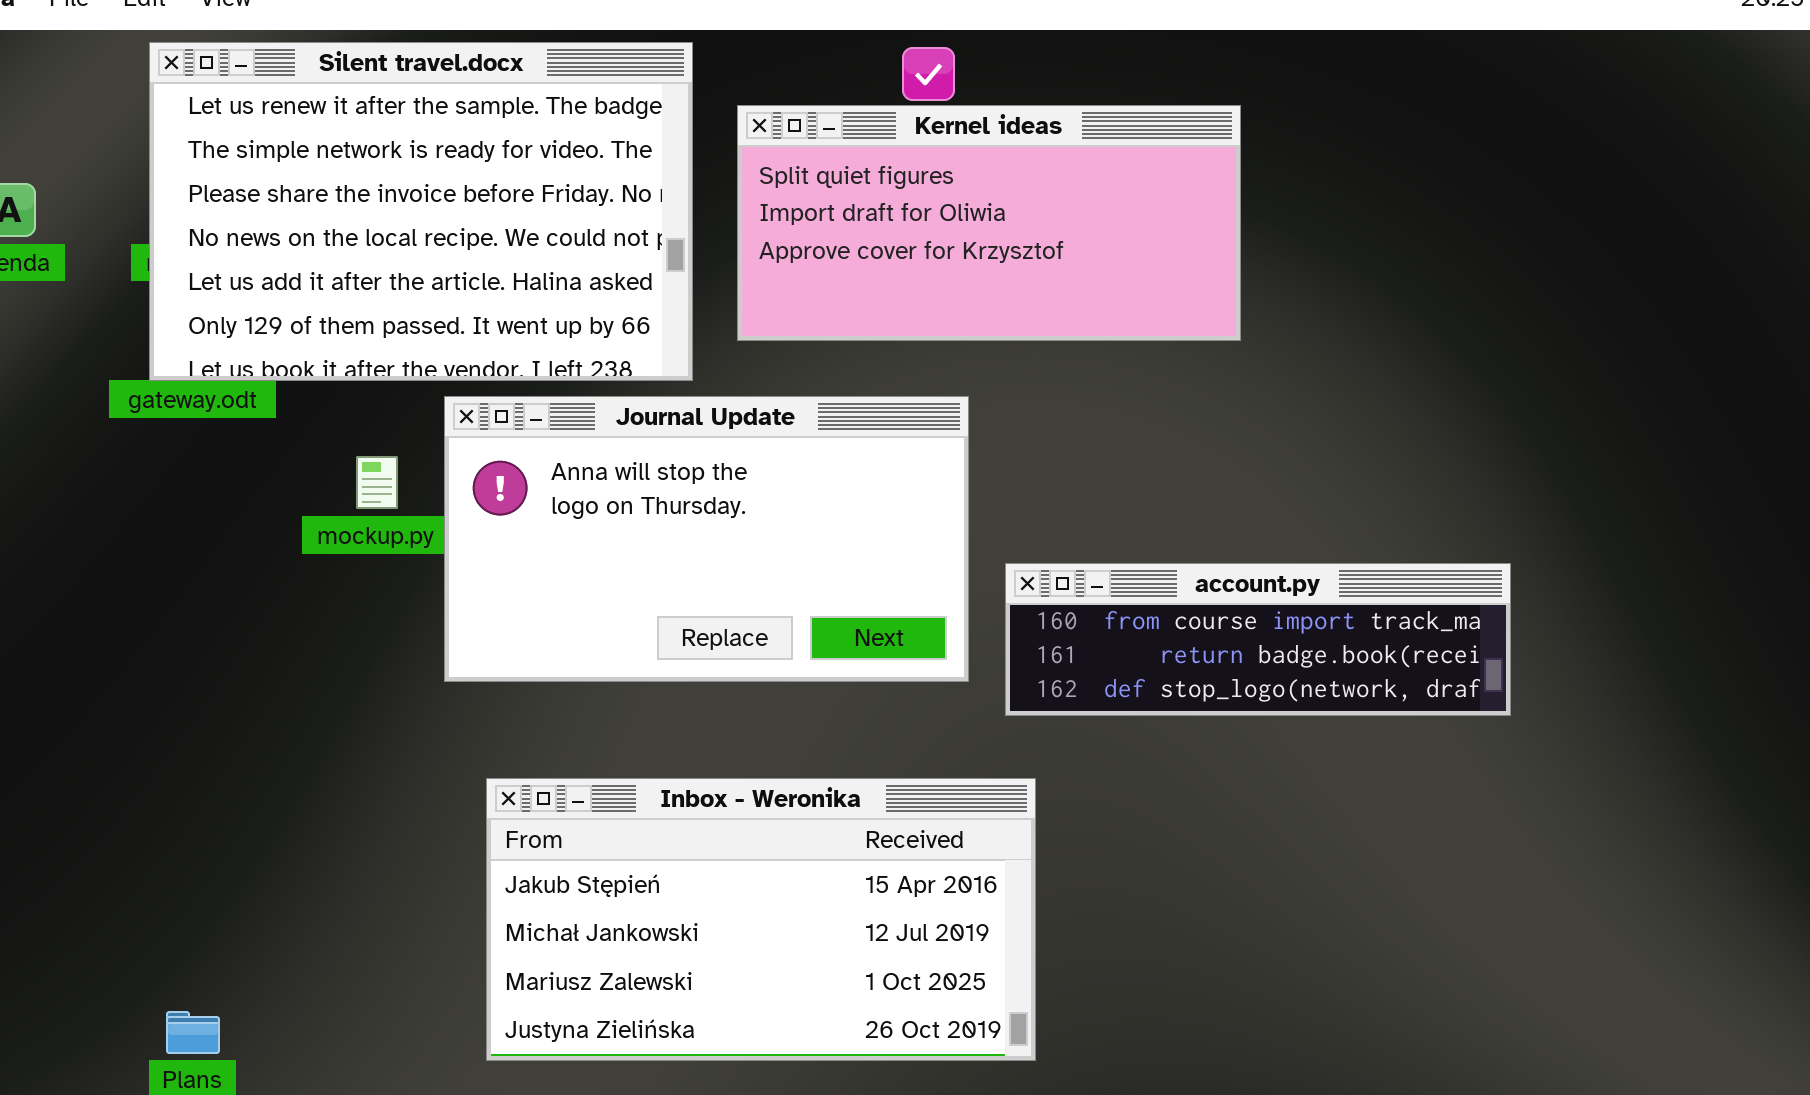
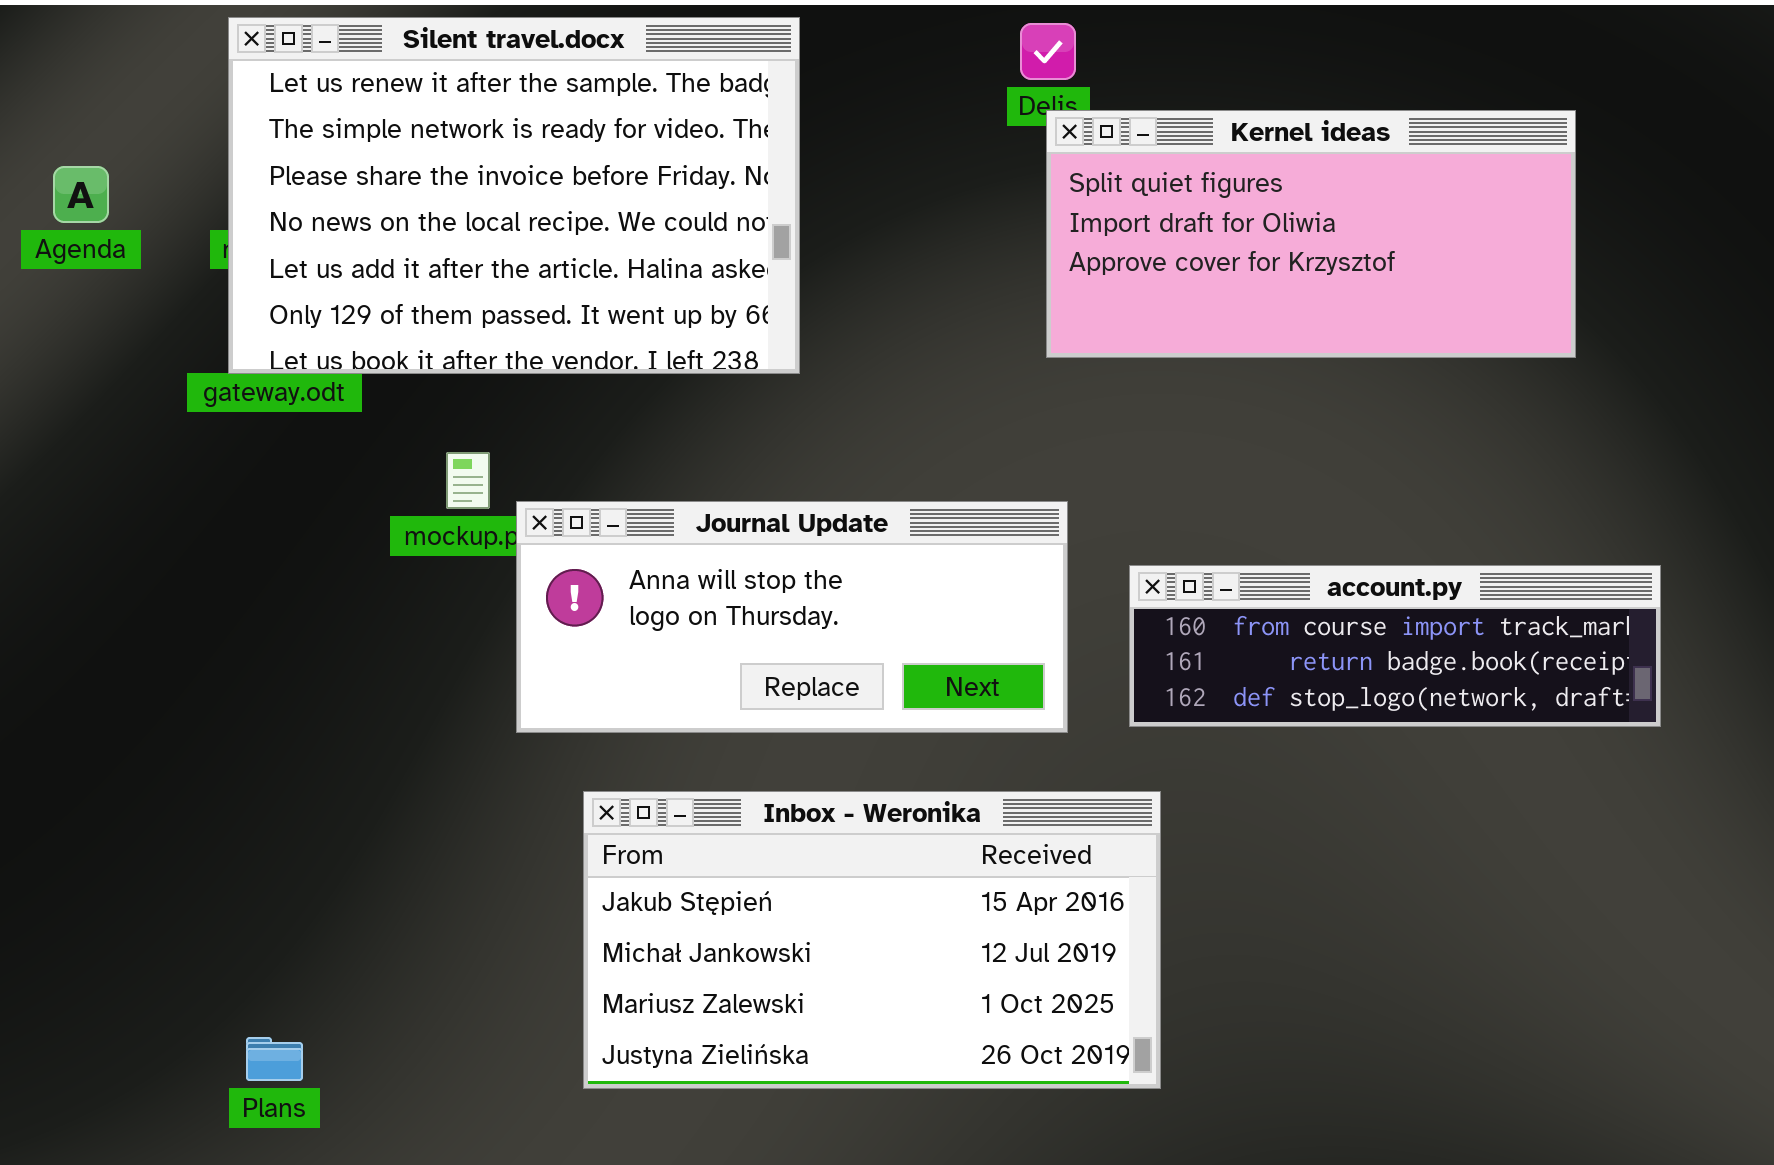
Kernel ideas: [737,105,1241,341] -> [1046,110,1576,358], moved
Journal Update: [444,396,969,682] -> [516,501,1068,733], moved, resized

